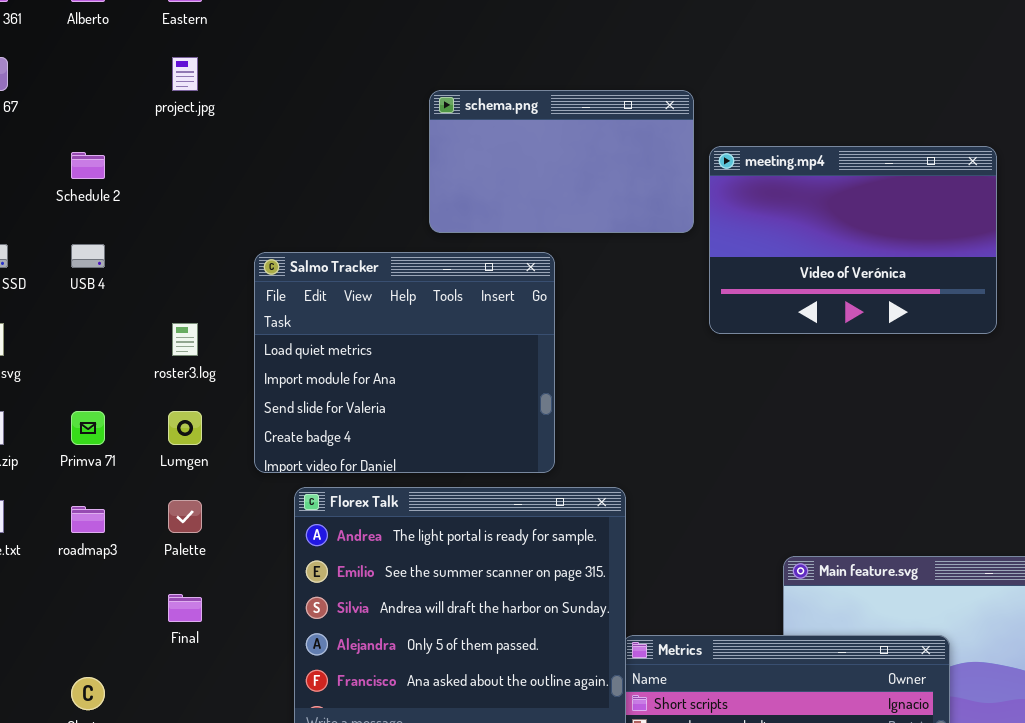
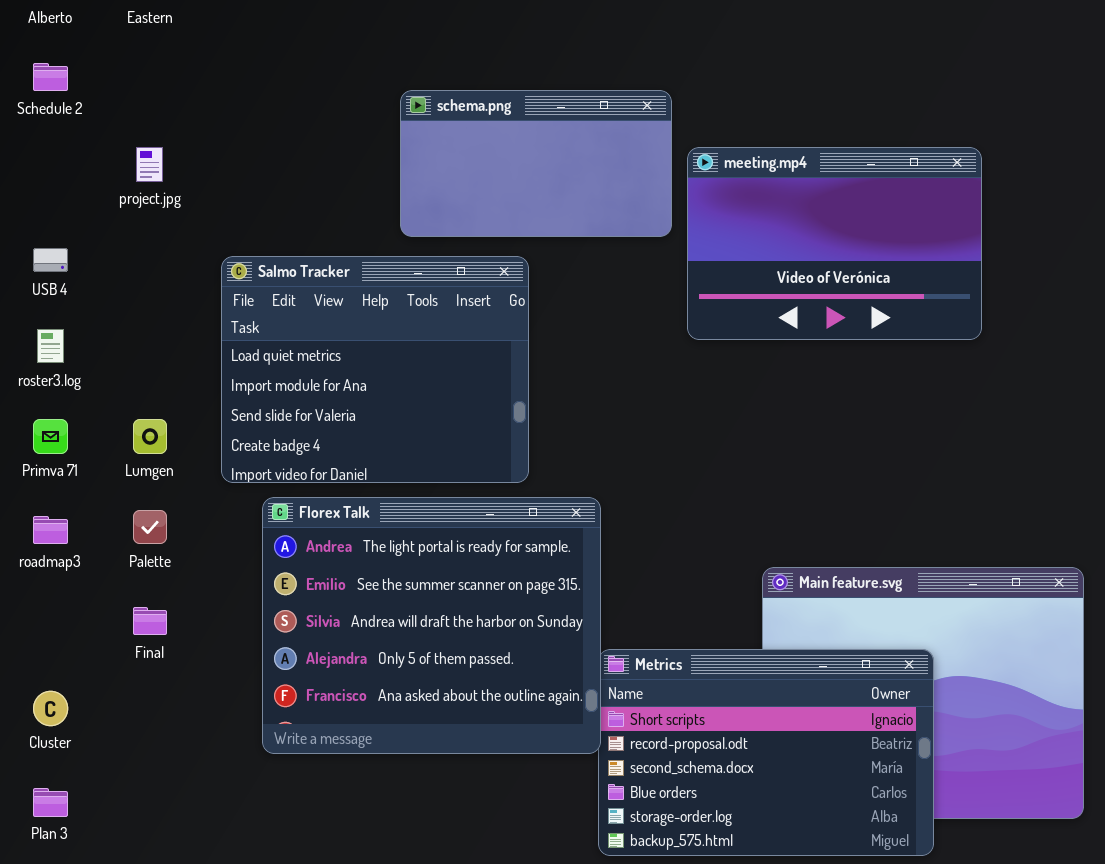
project.jpg: [172,57,198,91] -> [136,147,163,182], moved
Schedule 2: [71,152,105,179] -> [33,63,68,91], moved
roster3.log: [172,323,198,356] -> [37,329,64,363], moved

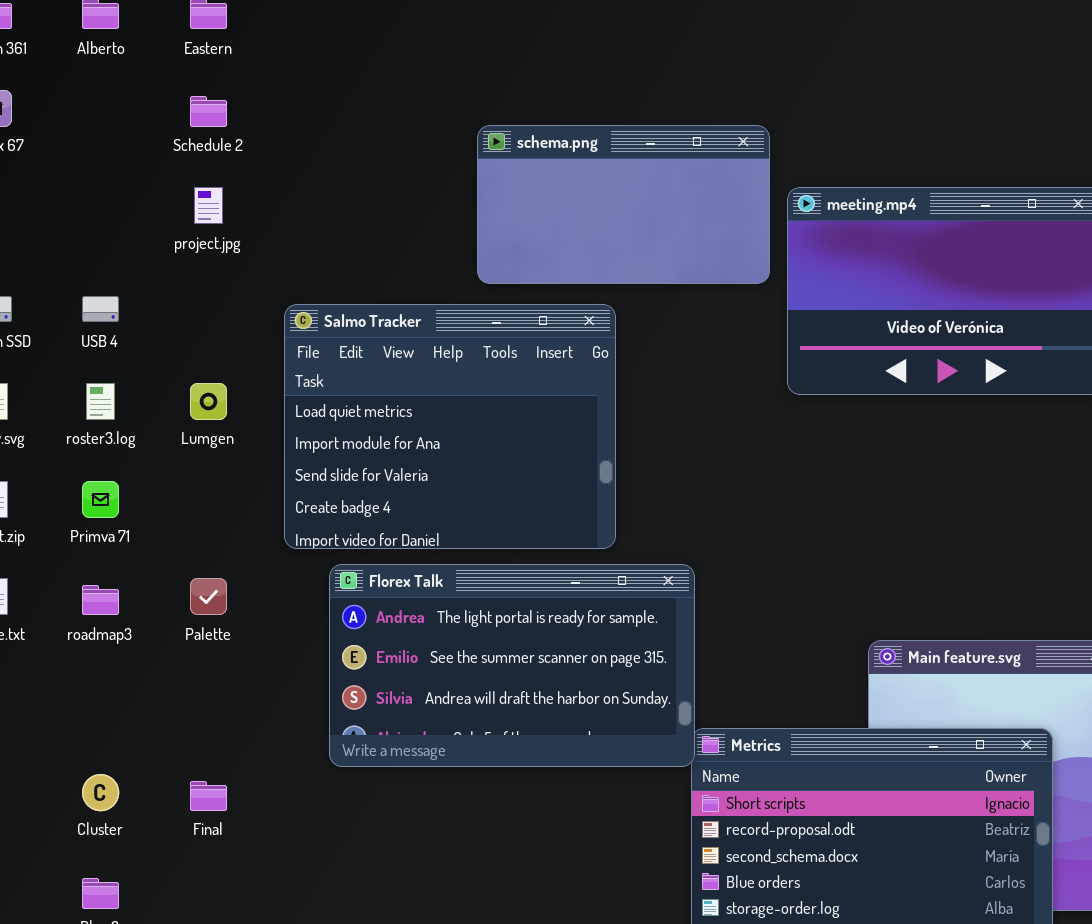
Schedule 2: [33,63,68,91] -> [190,96,227,127], moved
Lumgen: [133,419,167,454] -> [190,383,227,420], moved
Florex Talk: [262,497,601,754] -> [329,564,695,767], resized
Final: [133,607,167,635] -> [190,781,227,811], moved

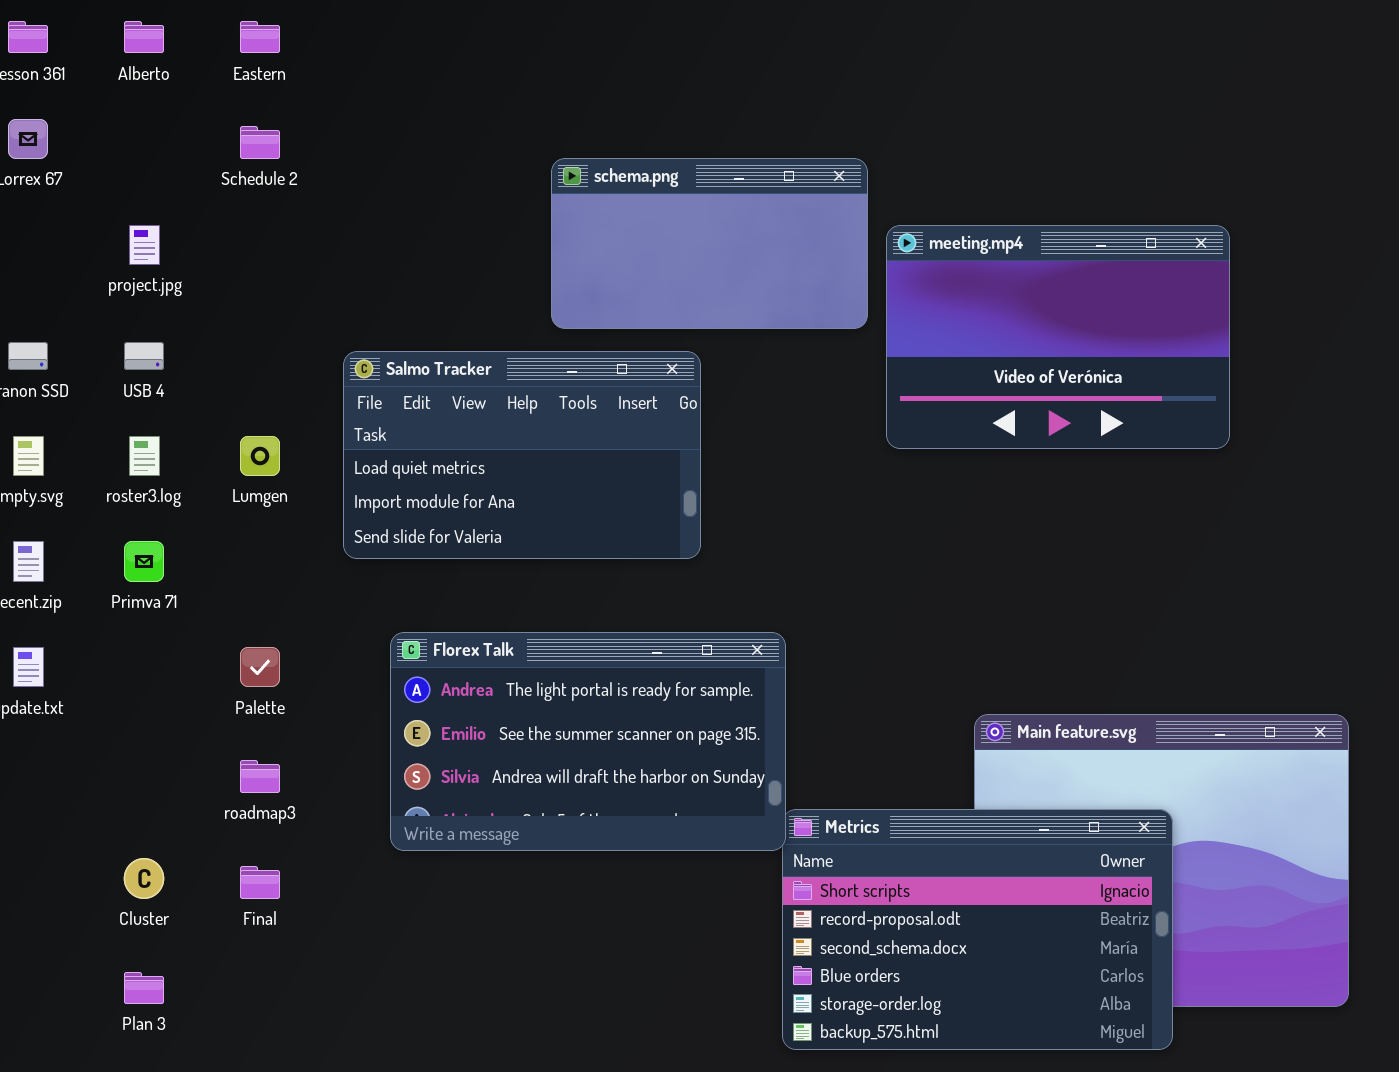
project.jpg: [194,187,223,224] -> [129,225,160,265], moved
Salmo Tracker: [284,304,616,549] -> [343,351,701,559], resized
roadmap3: [82,585,119,615] -> [240,760,280,793], moved

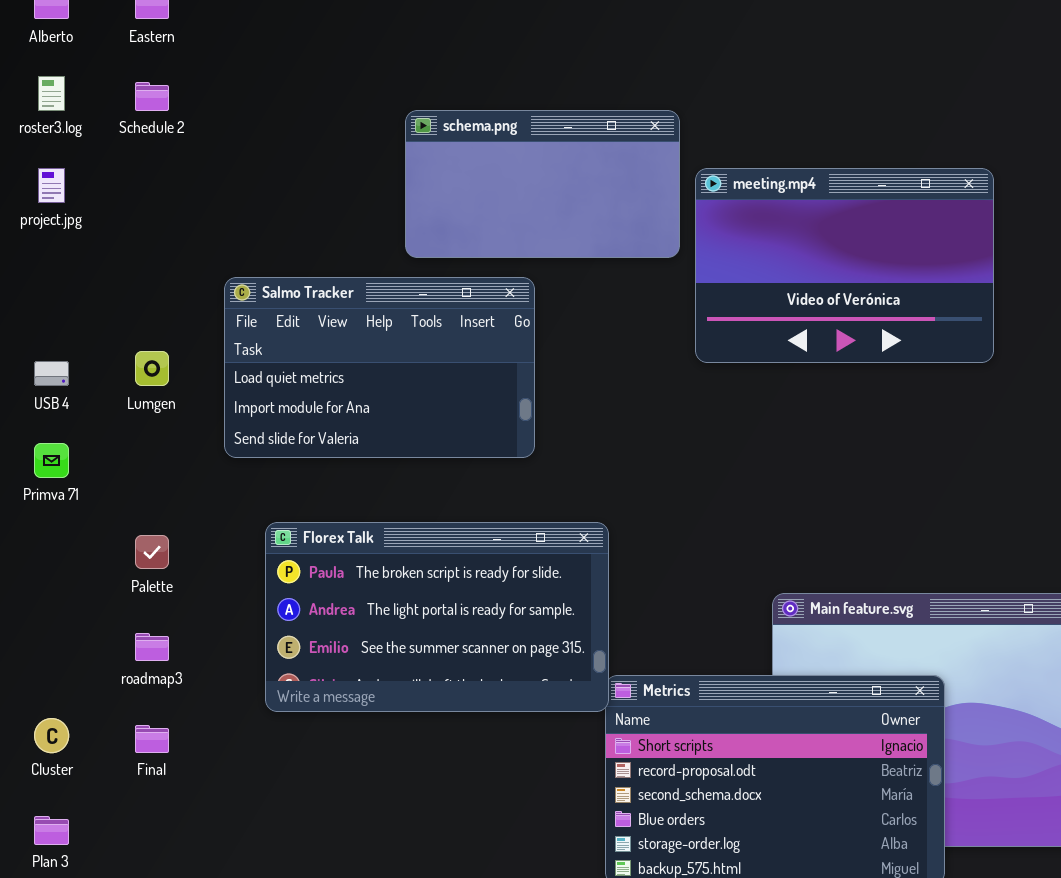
USB 4: [124,342,164,370] -> [34,361,69,386], moved
roster3.log: [129,436,160,476] -> [38,76,65,111], moved
Florex Talk: [390,632,786,851] -> [265,522,609,712], scrolled up 1 row

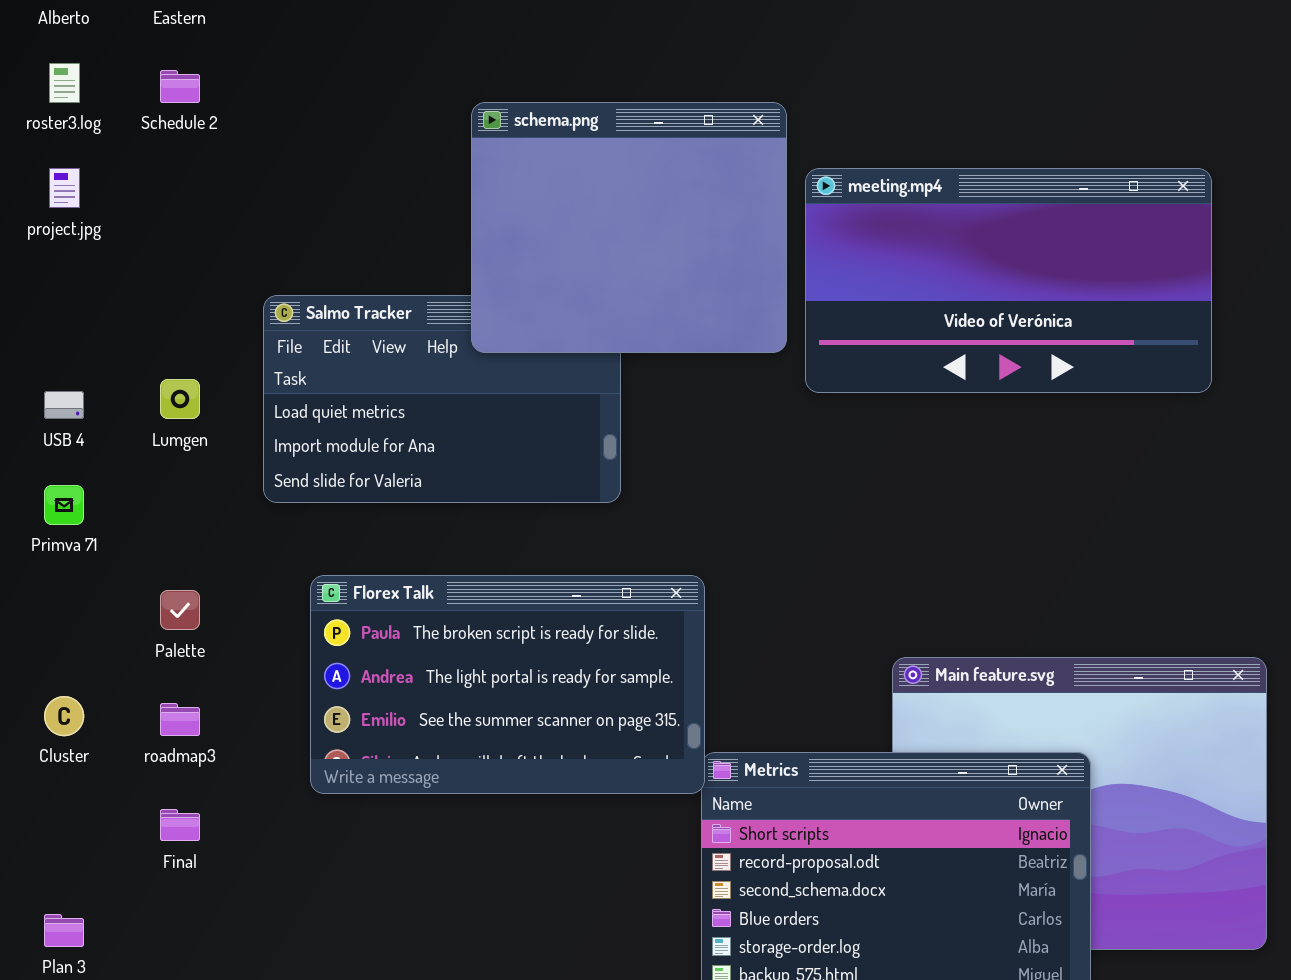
schema.png: [405,110,680,258] -> [471,102,787,353], resized
meeting.mp4: [695,168,994,363] -> [805,168,1212,393], resized
Cluster: [34,718,69,753] -> [44,696,84,736], moved

